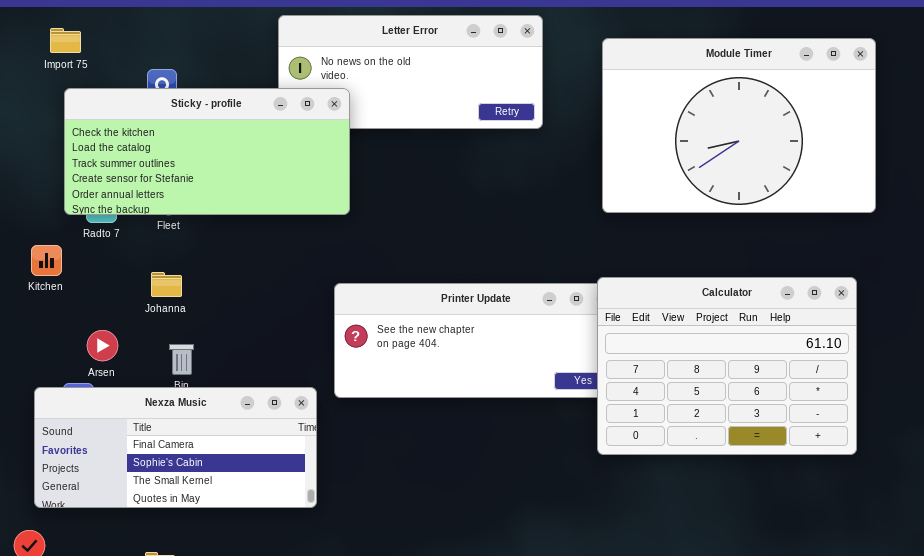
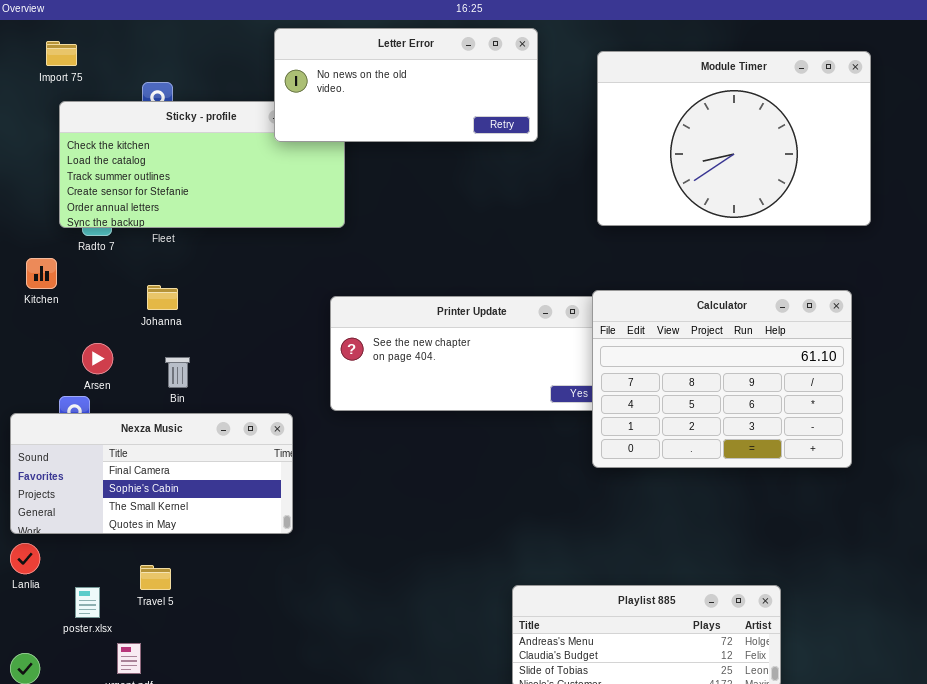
Letter Error: [278,15,543,129] -> [274,28,538,142], raised
Nexza Music: [34,387,317,508] -> [10,413,293,534], moved

